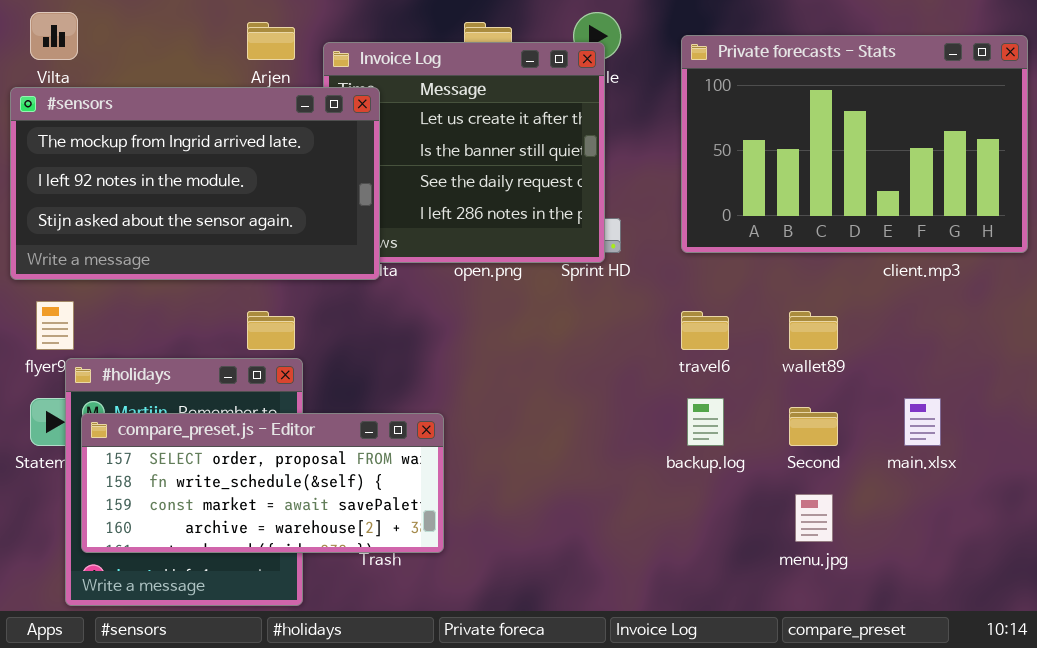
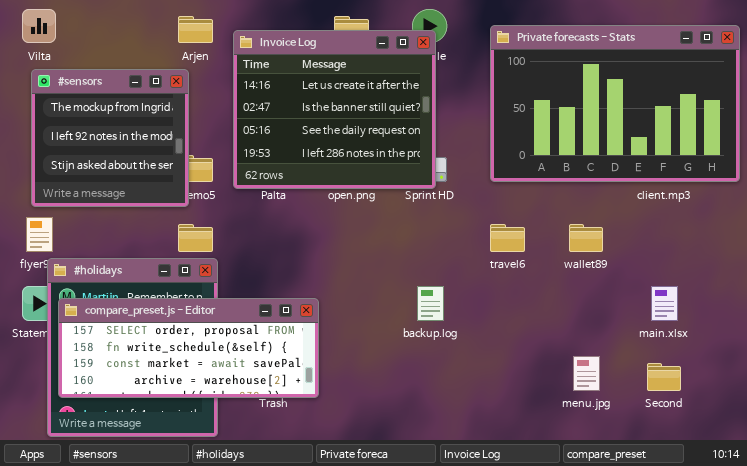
#sensors: [10,87,380,280] -> [31,69,189,207], moved, resized
backup.log: [687,398,724,446] -> [417,286,444,321], moved
Second: [789,407,838,446] -> [647,363,681,391], moved

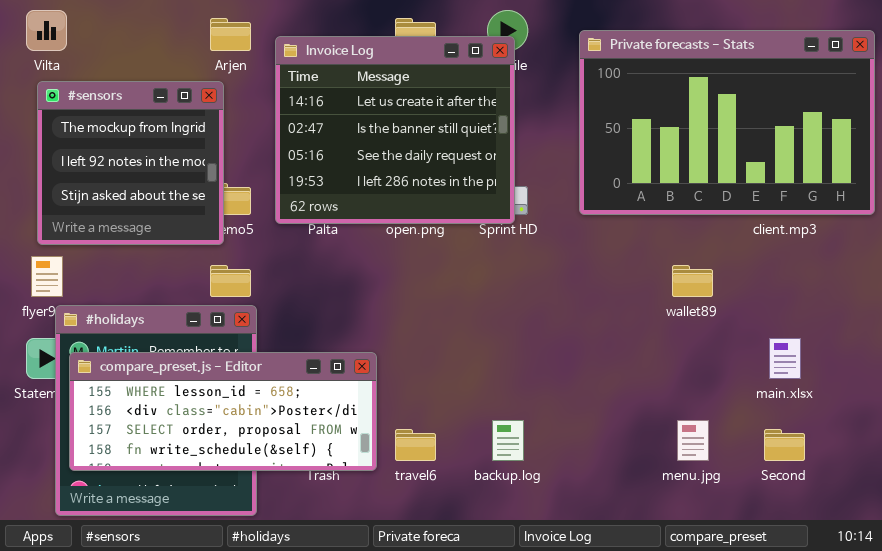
travel6: [490,224,525,252] -> [395,429,436,461], moved
backup.log: [417,286,444,321] -> [492,420,524,461], moved
compare_preset.js - Editor: [58,298,319,398] -> [69,352,377,471], scrolled up 2 rows

